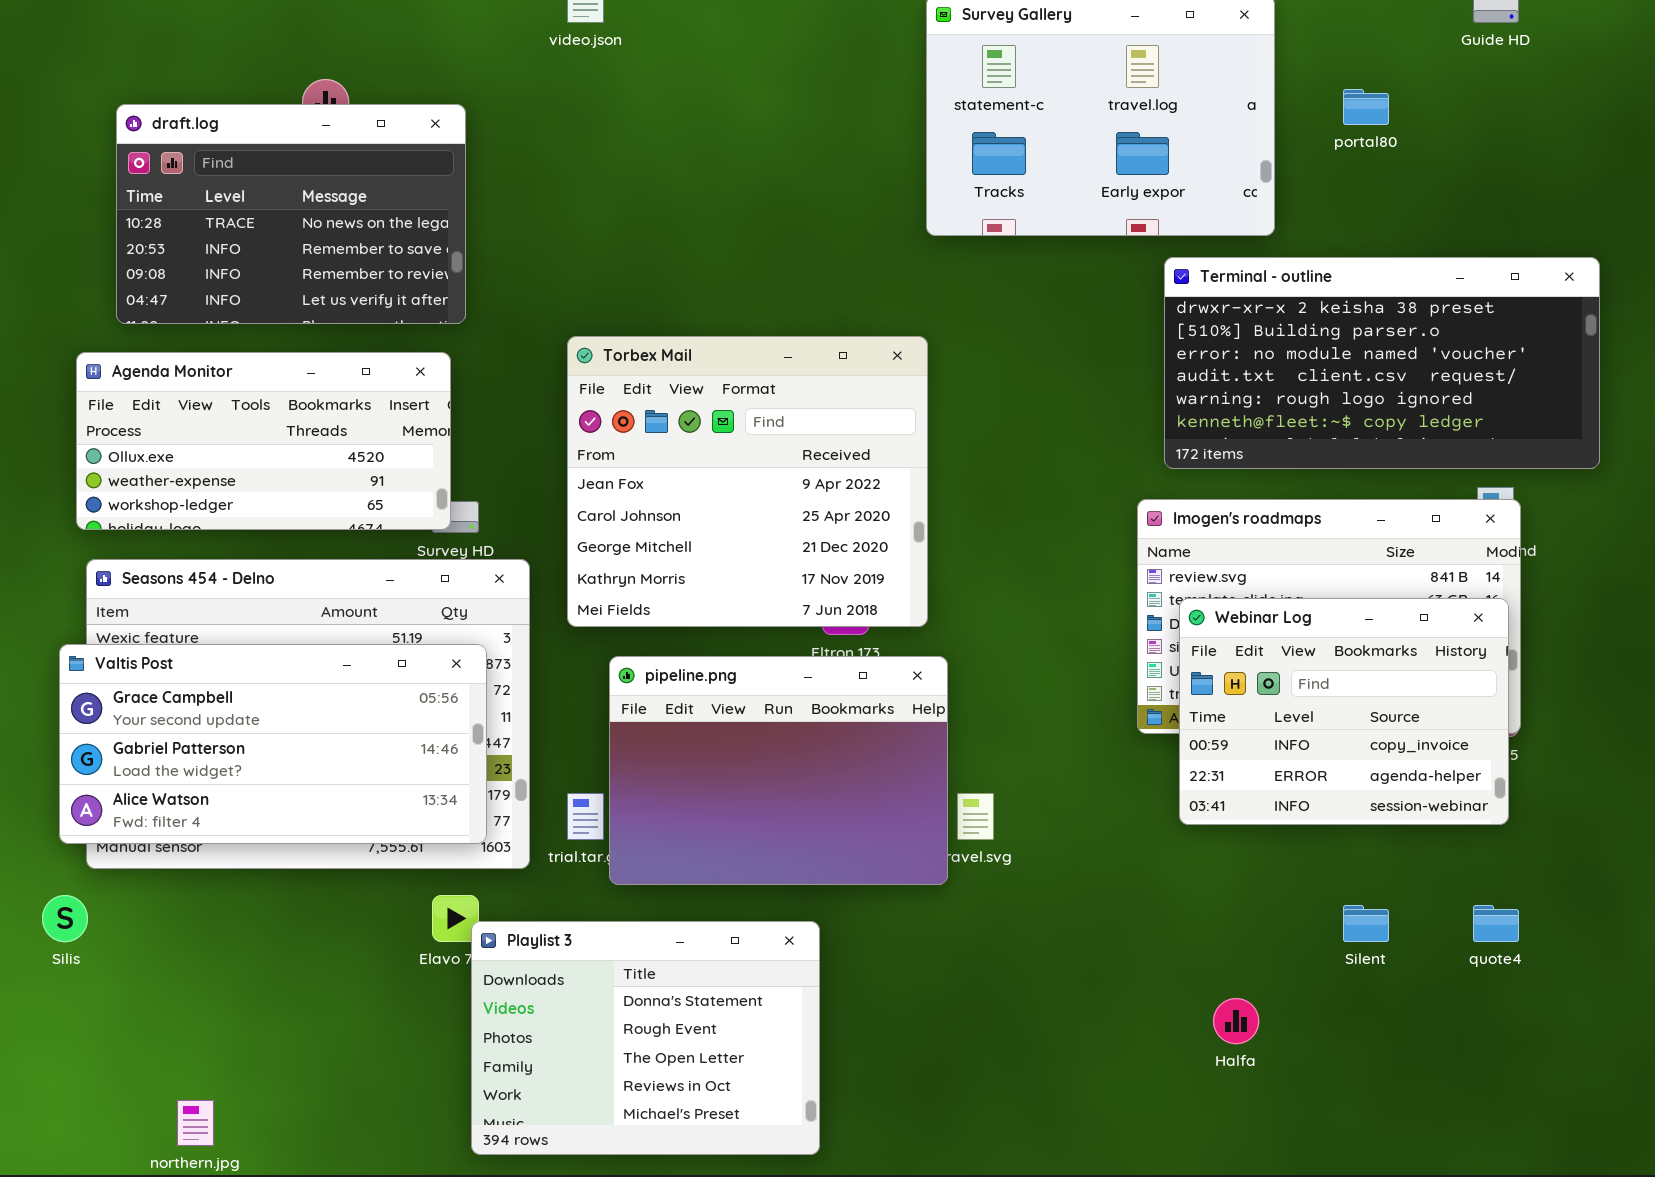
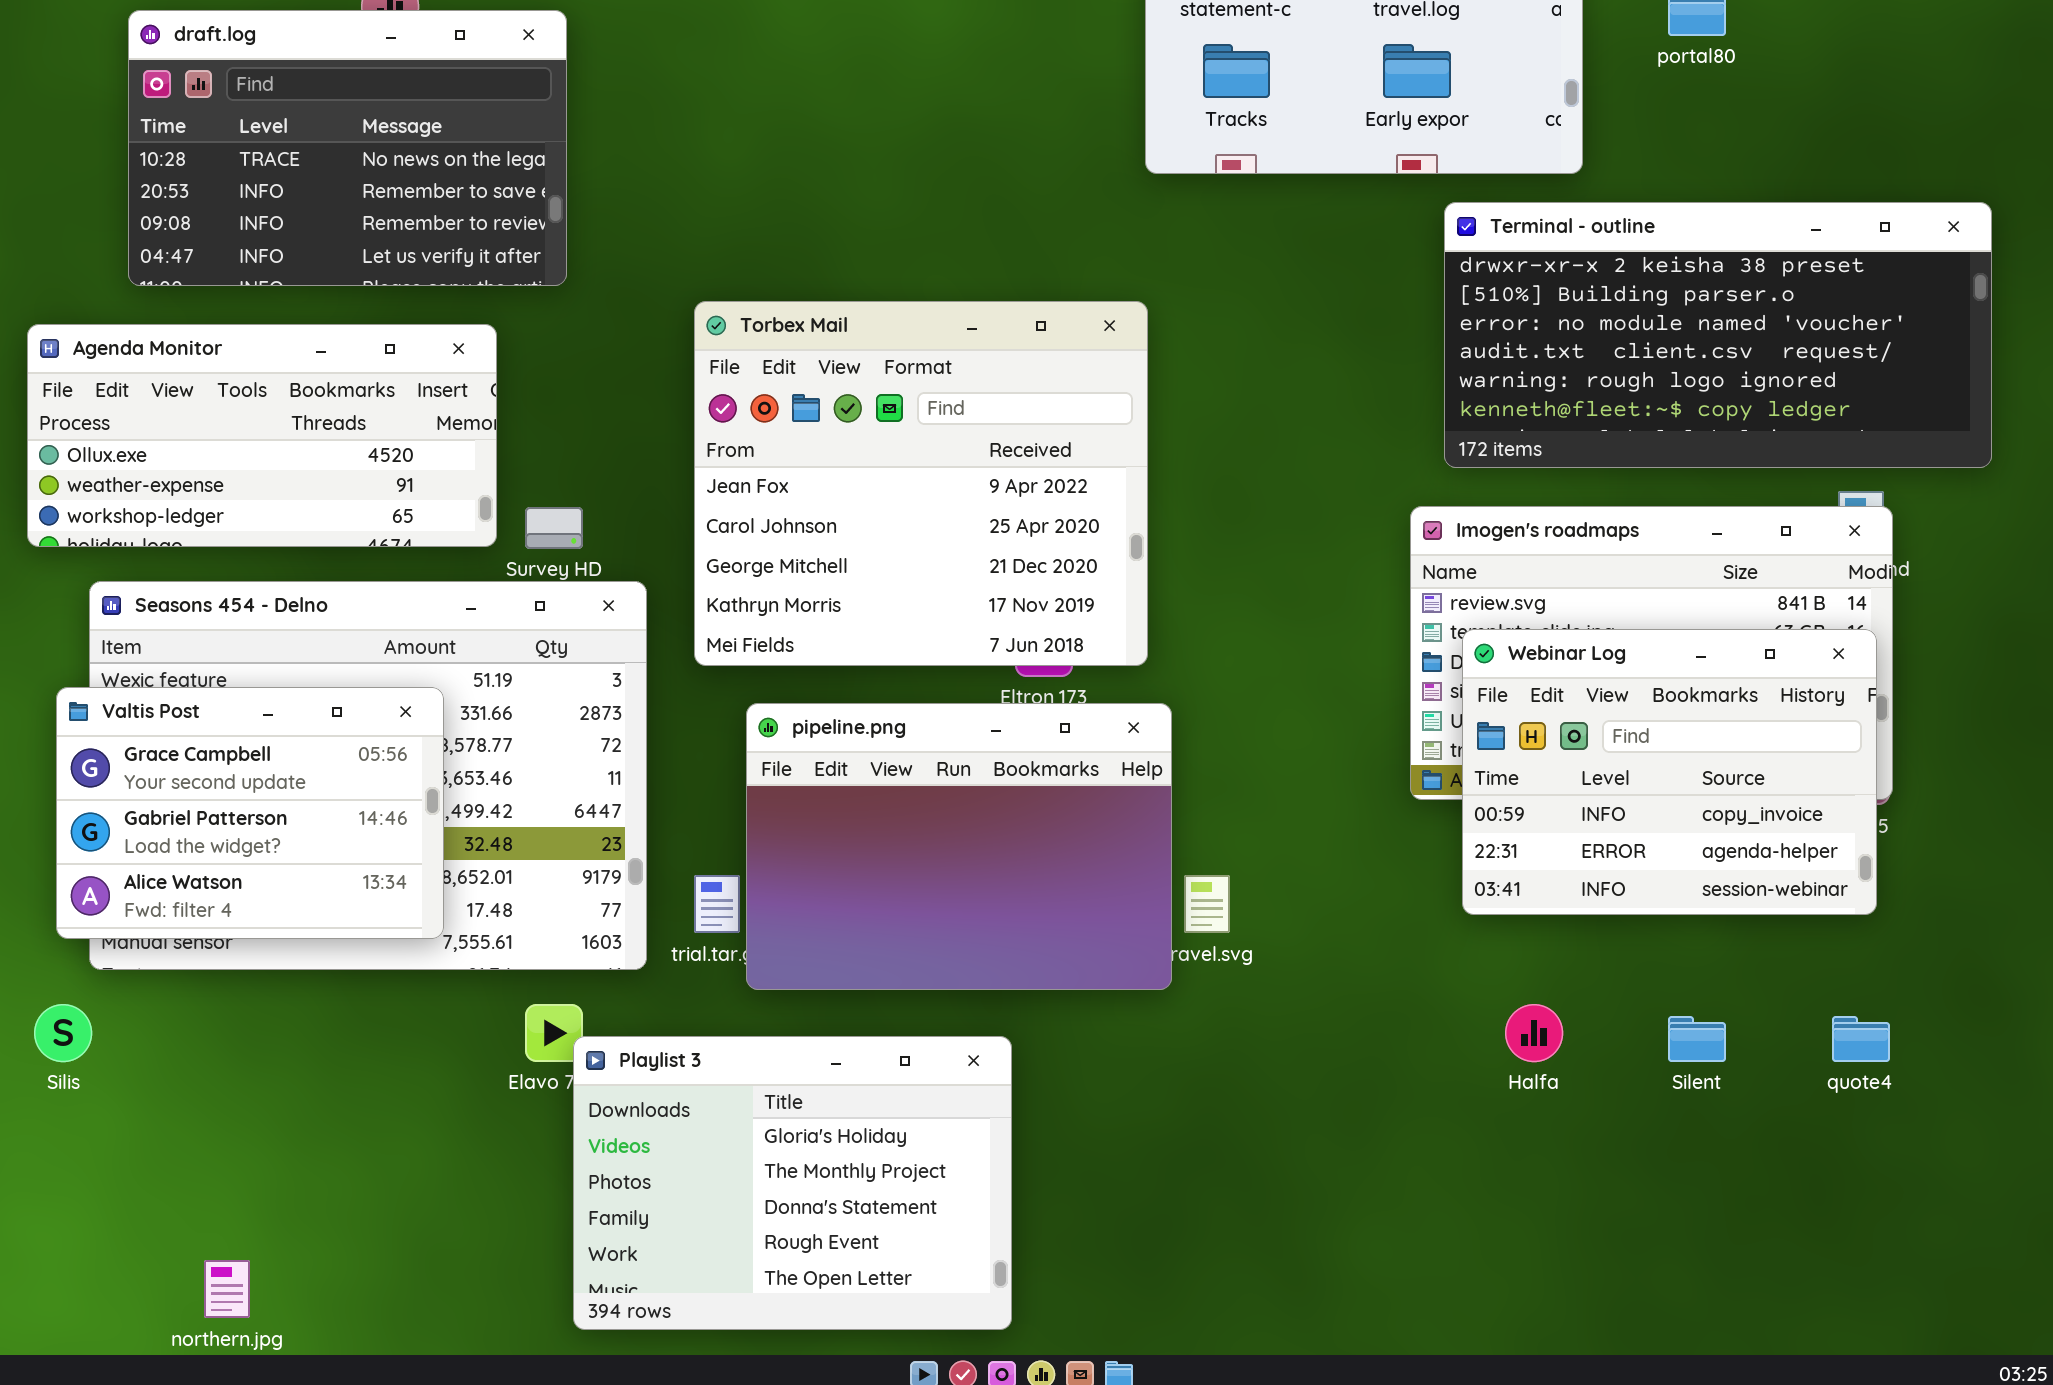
Agenda Monitor: [76,352,451,530] -> [27,324,497,547], moved
Valtis Post: [59,644,487,844] -> [56,687,444,939], resized
Playlist 3: [471,921,820,1155] -> [573,1036,1012,1330], scrolled up 2 rows
Halfa: [1213,998,1259,1044] -> [1505,1004,1563,1062], moved

